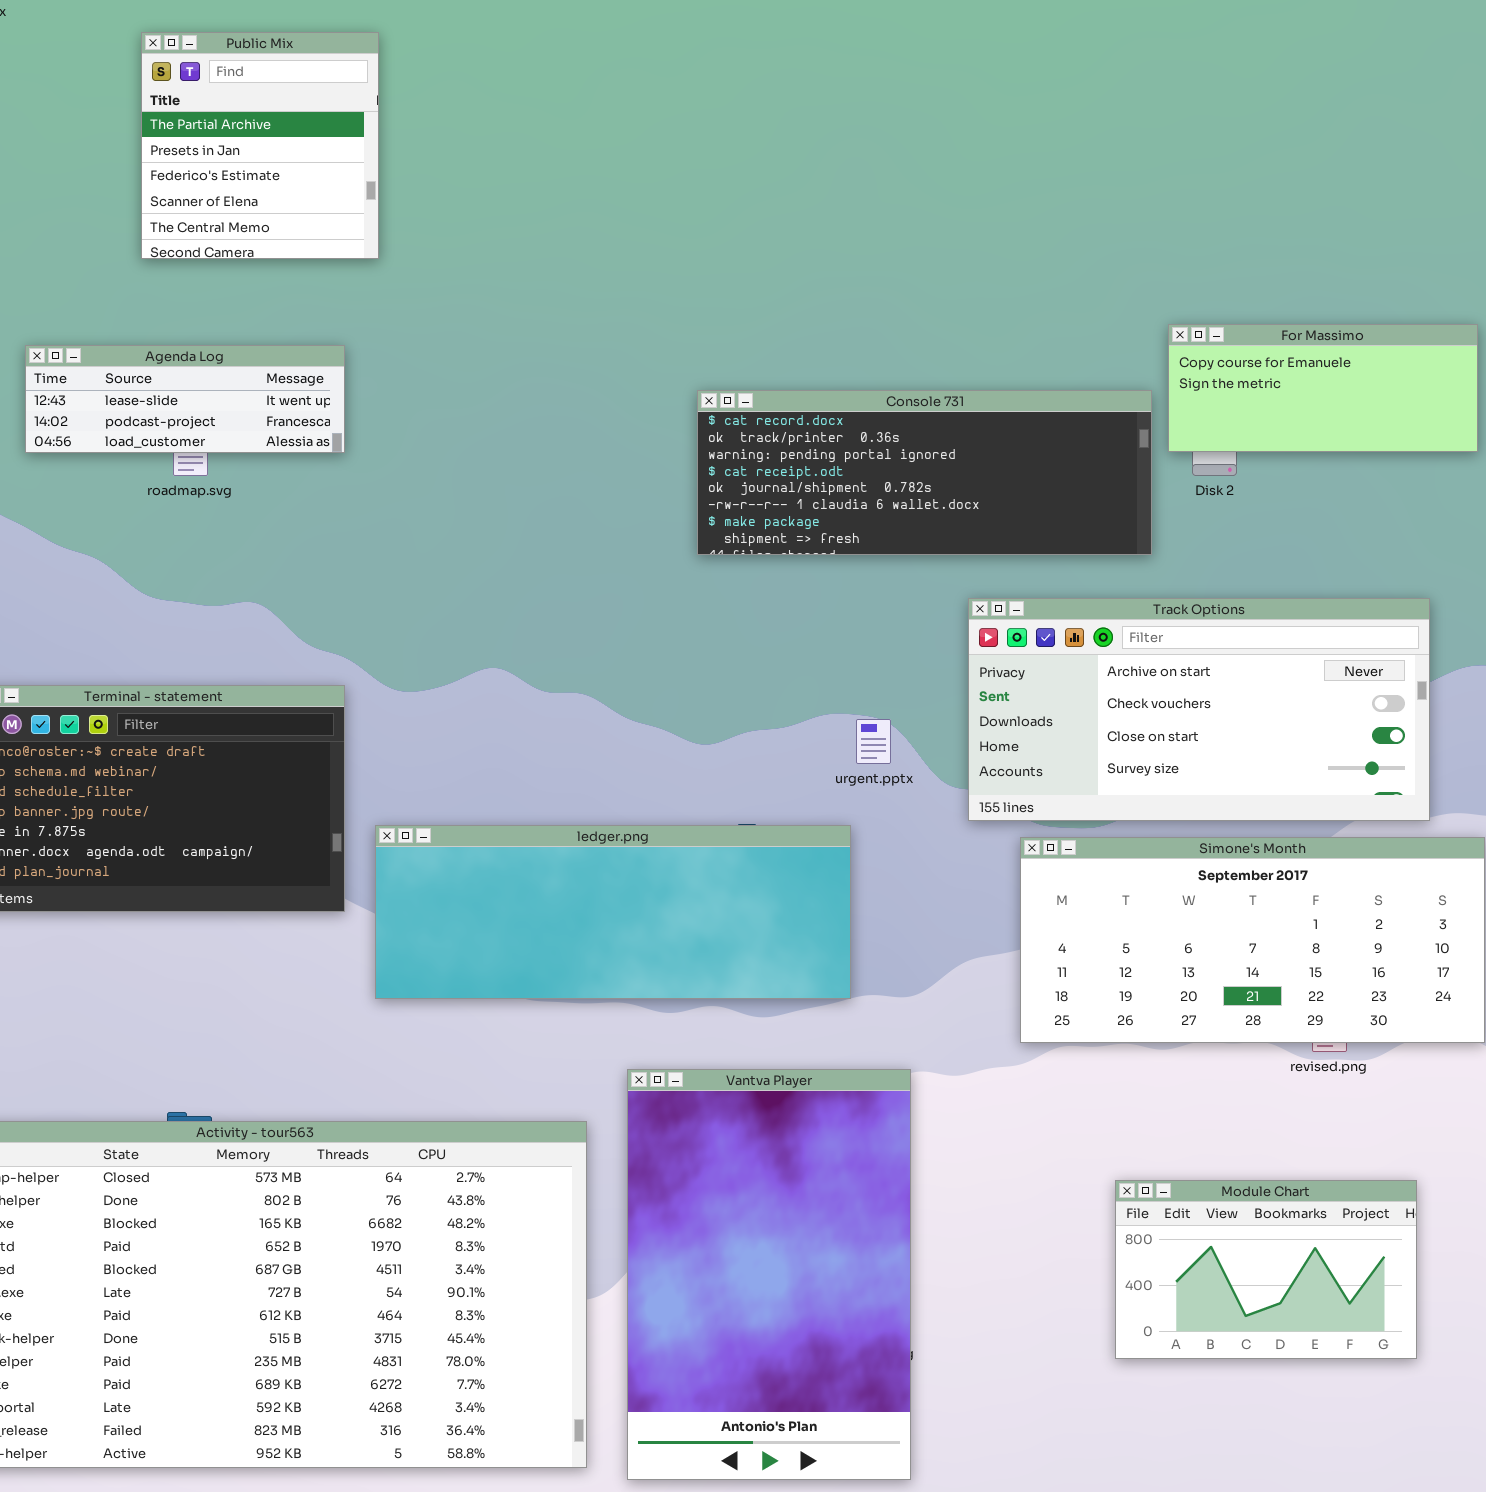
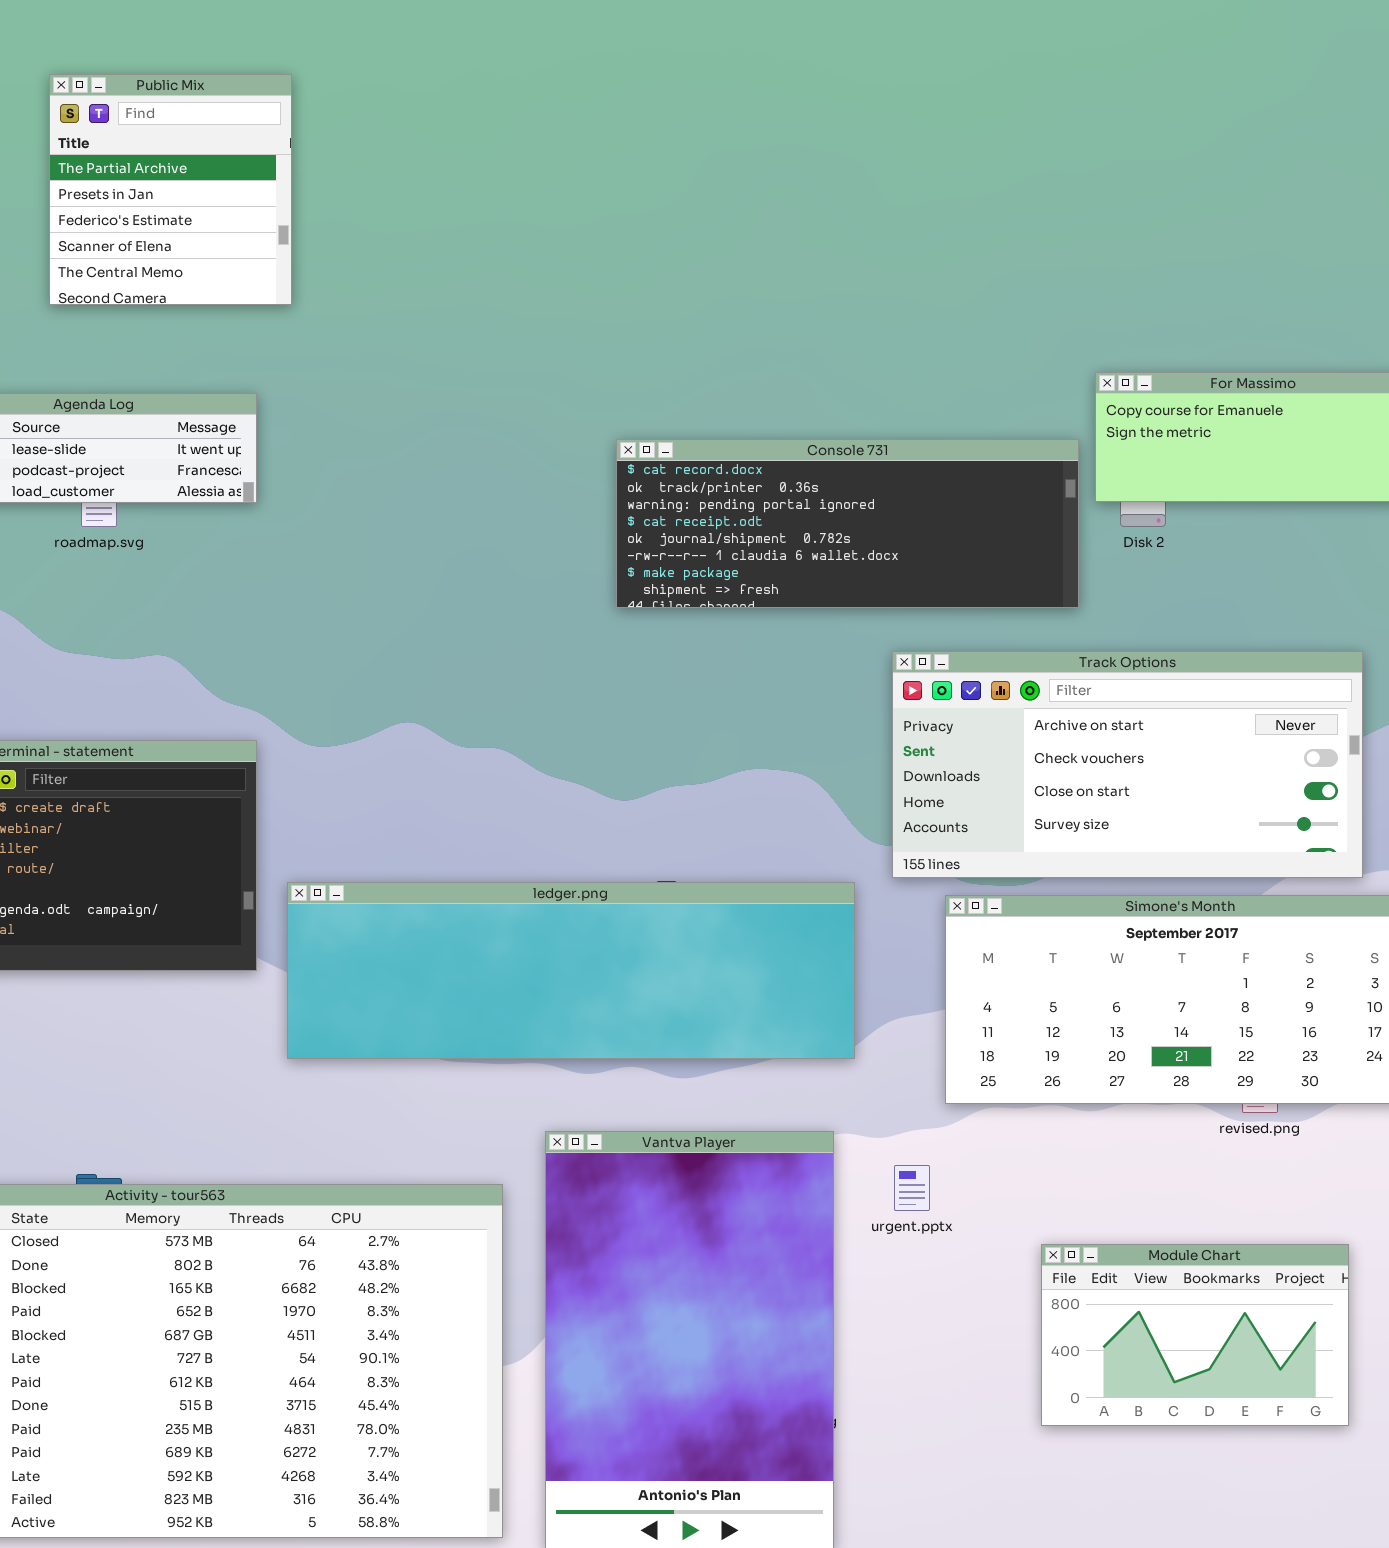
urgent.pptx: [856,719,891,764] -> [894,1165,930,1211], moved
ledger.png: [375,825,851,999] -> [287,882,855,1059], resized

